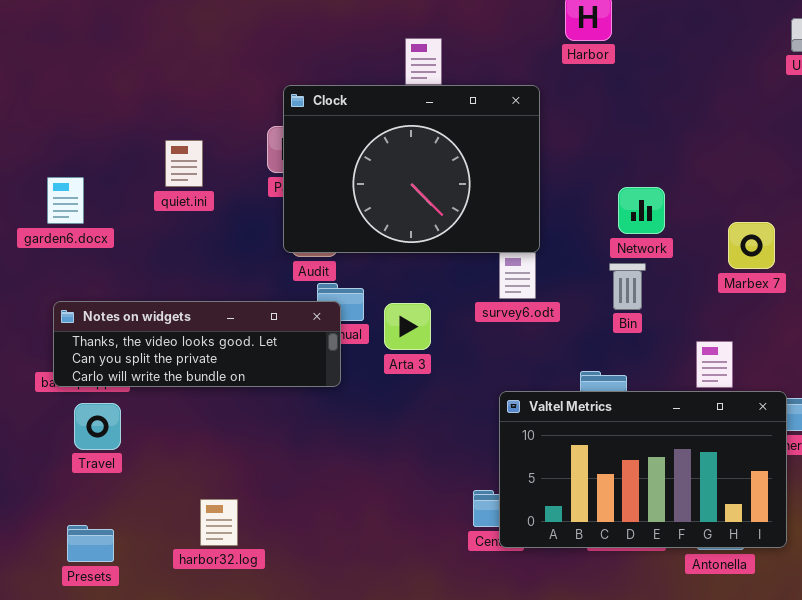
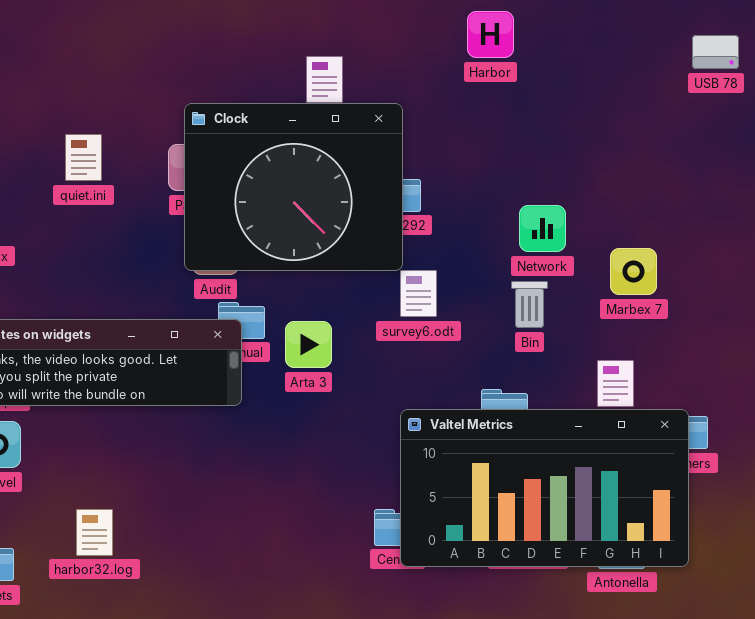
Clock: [283,85,540,253] -> [184,103,403,271], resized
quiet.ini: [165,140,203,187] -> [65,134,102,181], moved
Marbex 7: [728,222,775,269] -> [610,248,657,295], moved
harbor32.log: [200,499,238,546] -> [76,509,113,556], moved

